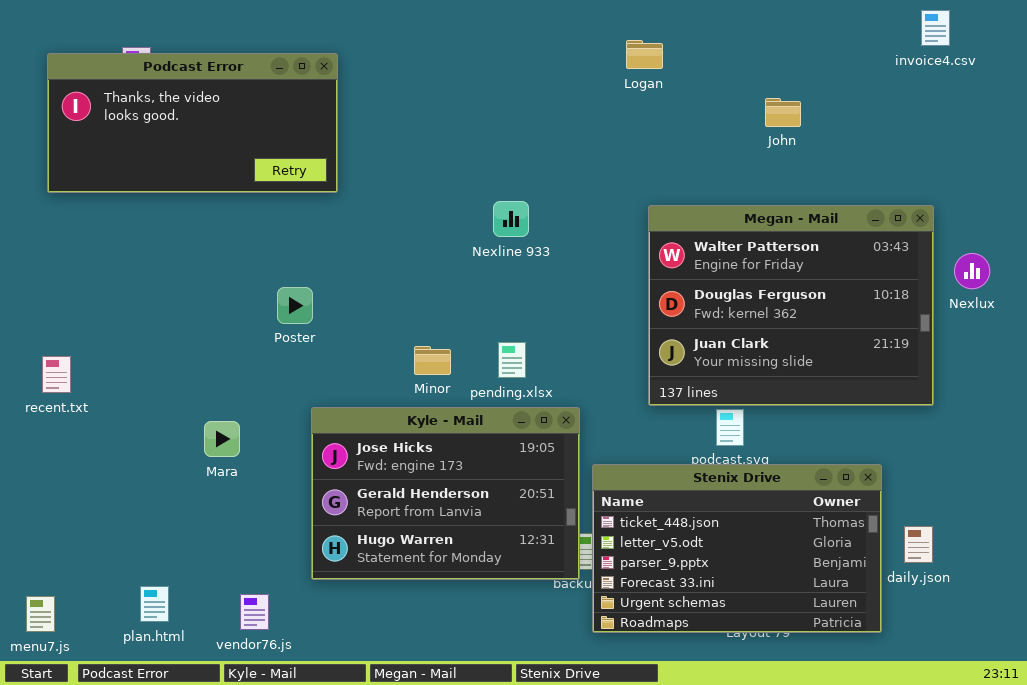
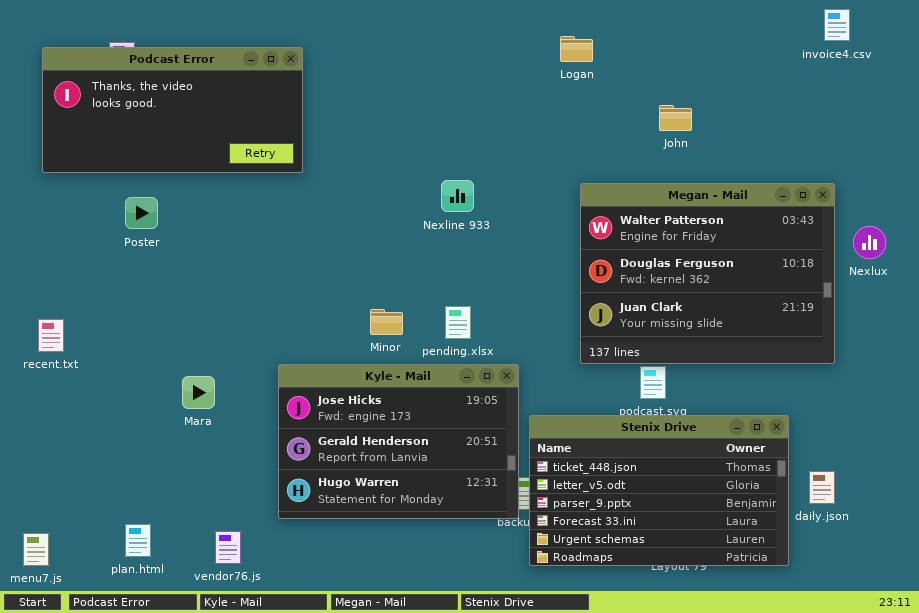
John: [765,98,801,127] -> [659,105,692,131], moved
Poster: [277,287,313,324] -> [125,197,158,229], moved

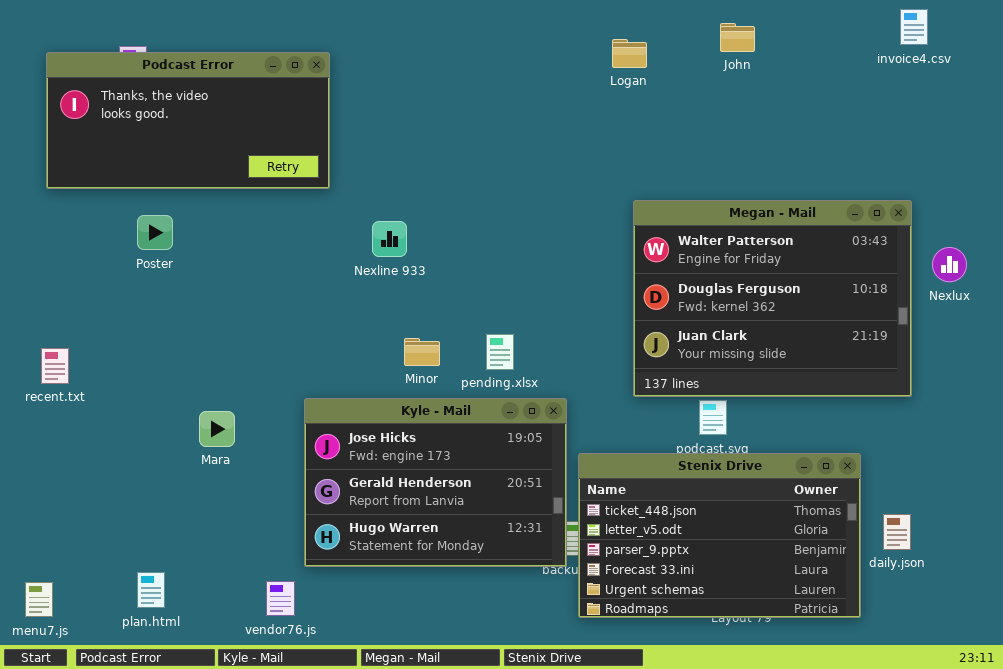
John: [659,105,692,131] -> [720,23,755,52], moved
Nexline 933: [441,180,474,212] -> [372,221,407,257], moved
vendor76.js: [215,531,241,564] -> [266,581,295,616], moved

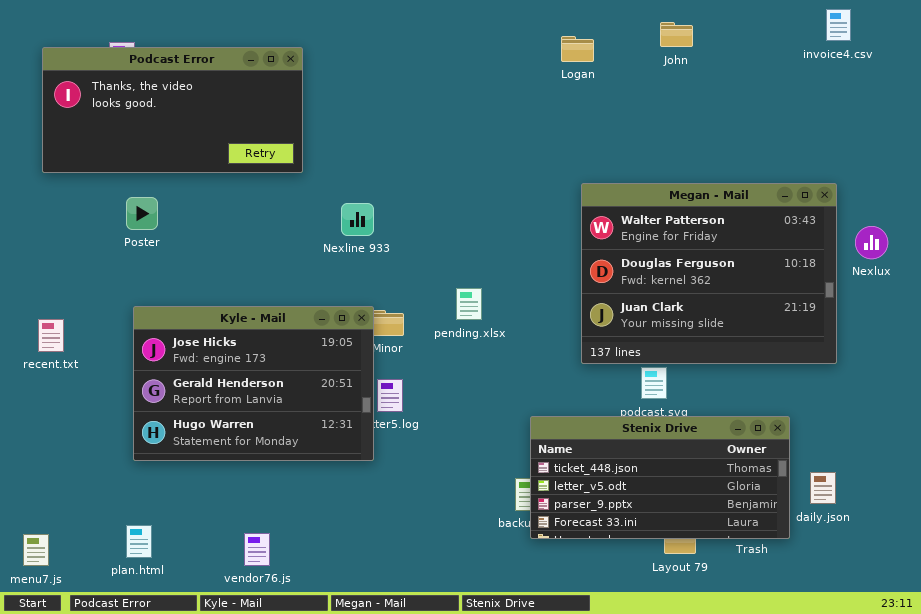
pending.xlsx: [486,334,514,370] -> [456,288,482,320], moved
Kyle - Mail: [304,398,567,567] -> [133,306,374,461], moved
Stenix Drive: [578,453,861,618] -> [530,416,790,539], resized

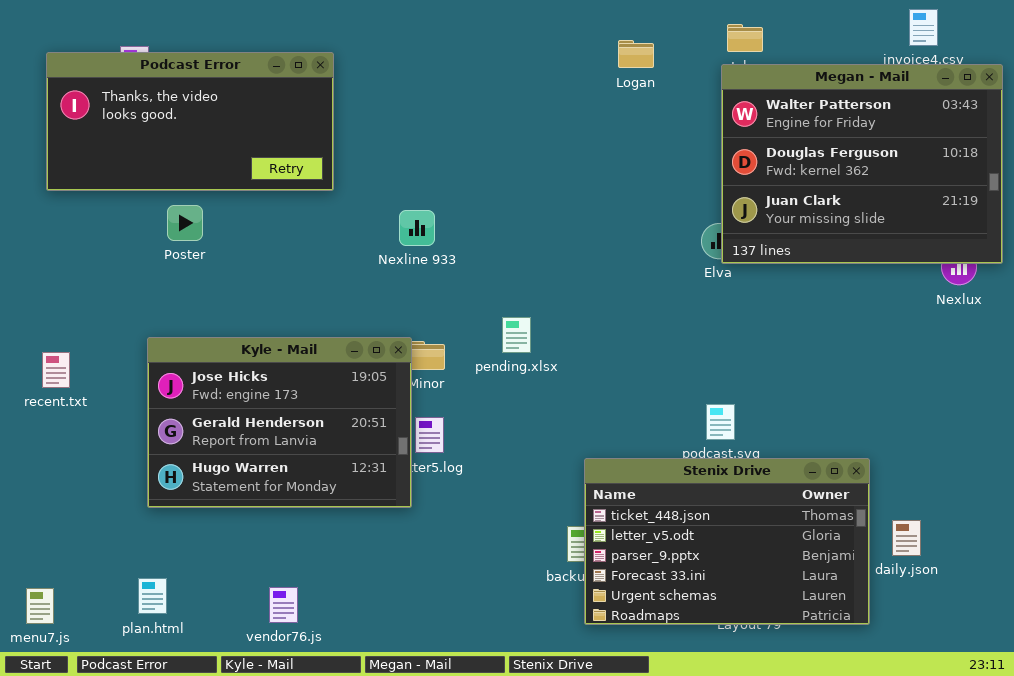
Megan - Mail: [581,183,837,364] -> [721,64,1003,264], moved
Poster: [126,197,158,230] -> [167,205,203,241], moved
Nexline 933: [341,203,374,236] -> [399,210,435,246], moved
Stenix Drive: [530,416,790,539] -> [584,458,870,625], resized

